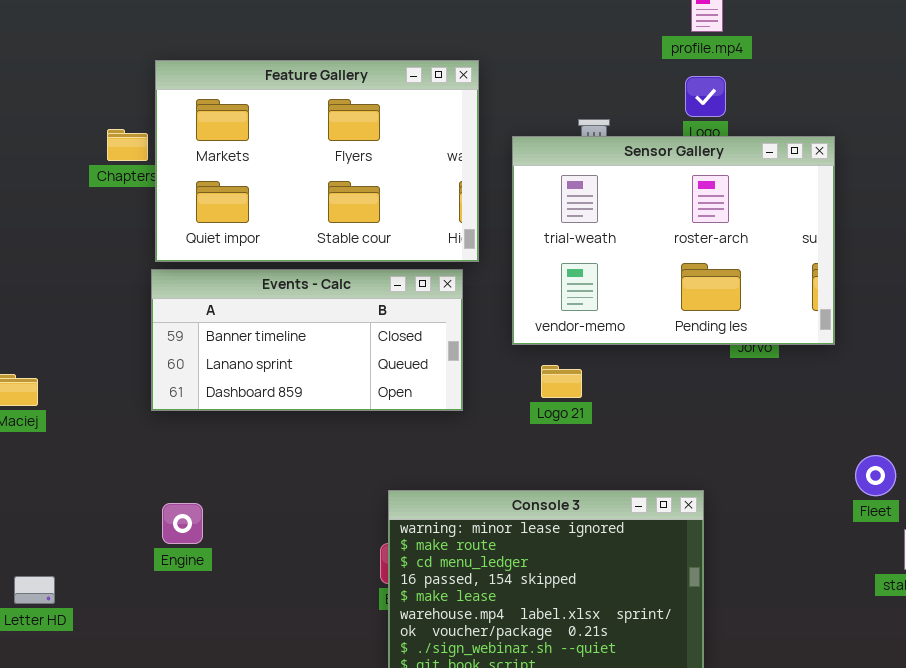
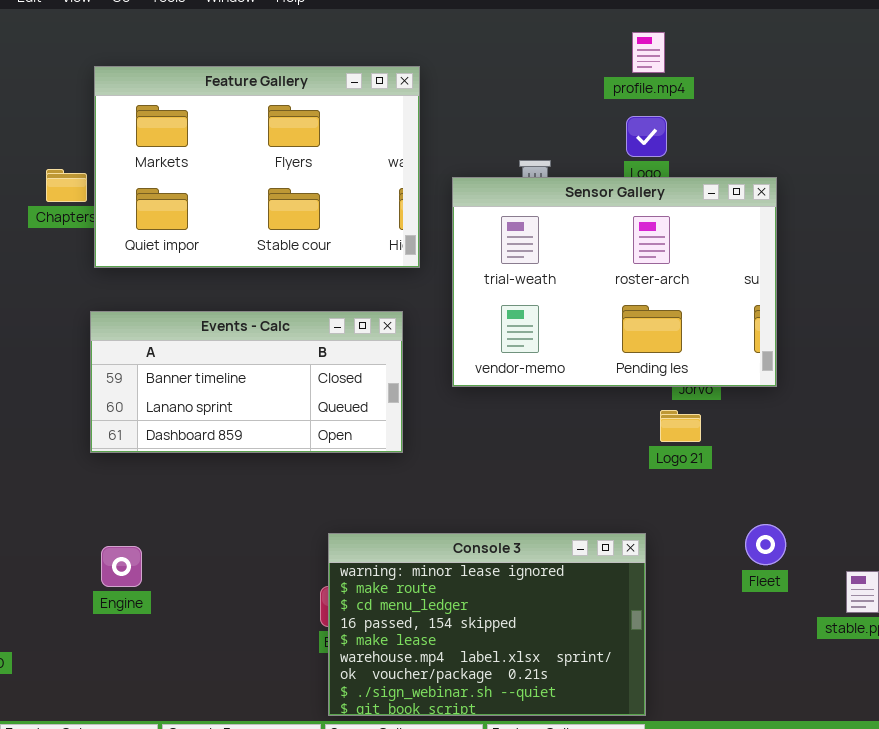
Feature Gallery: [155,60,479,262] -> [94,66,420,268], moved
Logo 21: [541,365,582,398] -> [660,410,701,442], moved
Fleet: [855,455,896,496] -> [745,524,786,565], moved

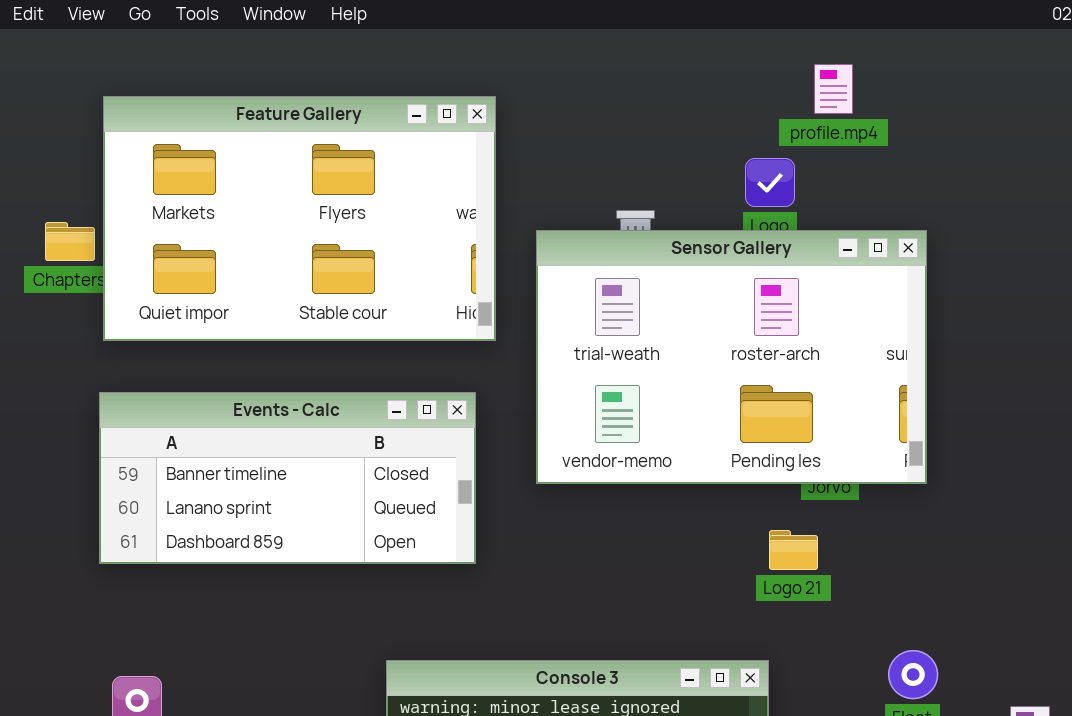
profile.mp4: [632,32,665,73] -> [814,64,853,114], moved
Logo 21: [660,410,701,442] -> [769,530,818,570], moved

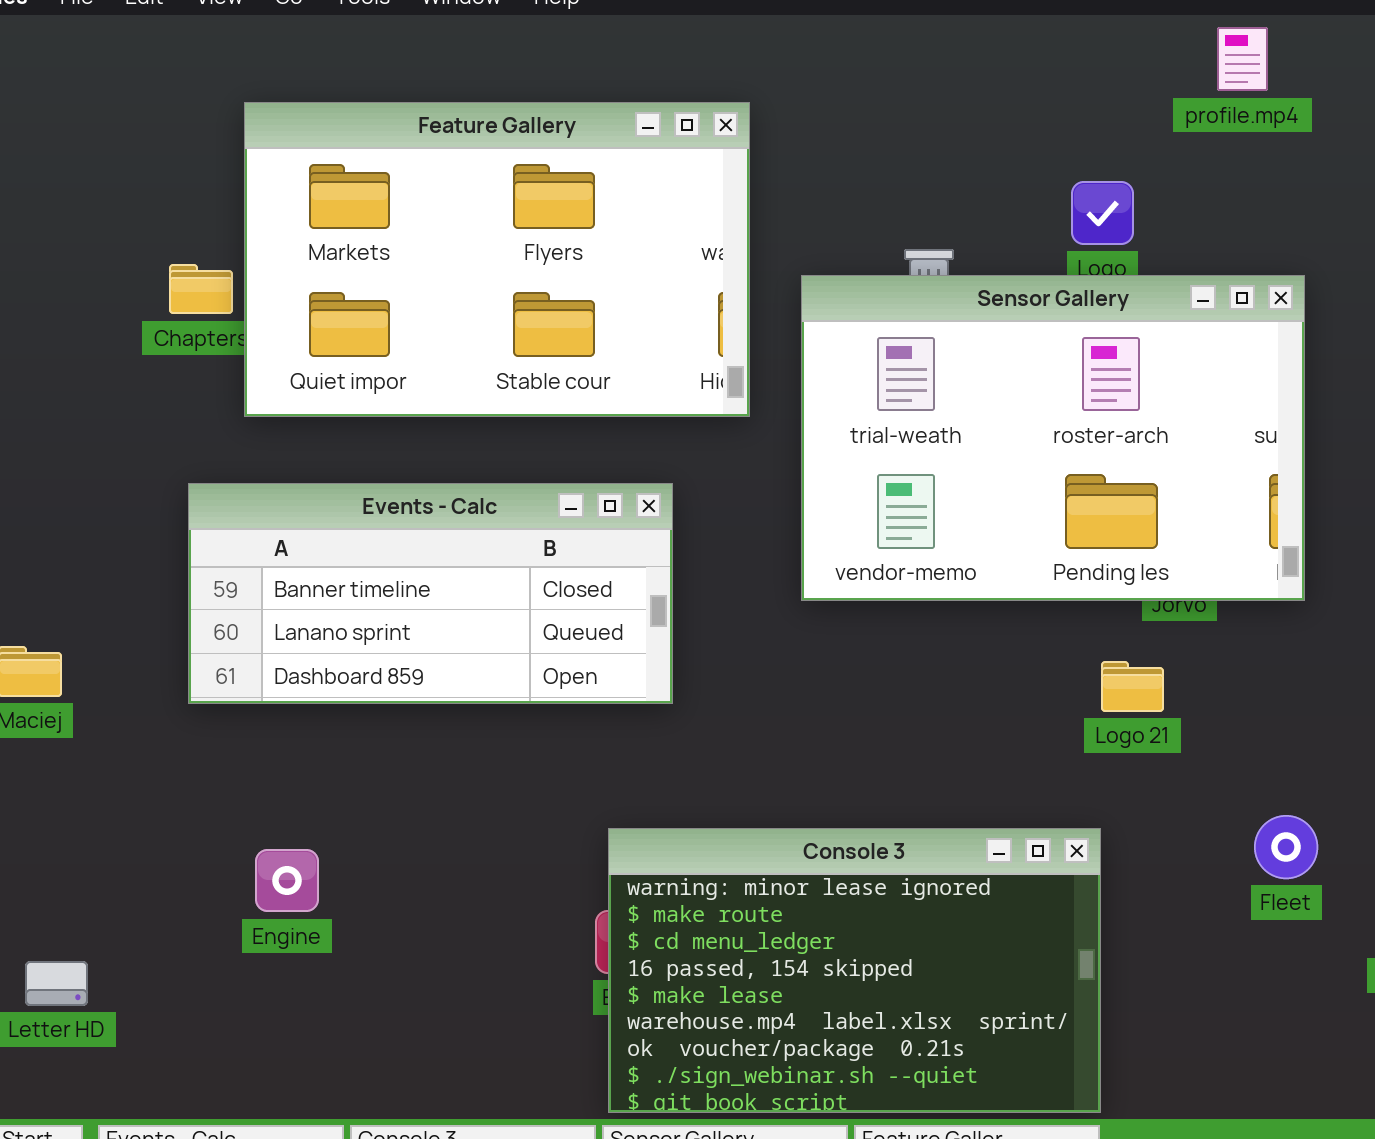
profile.mp4: [814,64,853,114] -> [1217,27,1268,91], moved
Events - Calc: [99,392,476,564] -> [188,483,673,704], moved

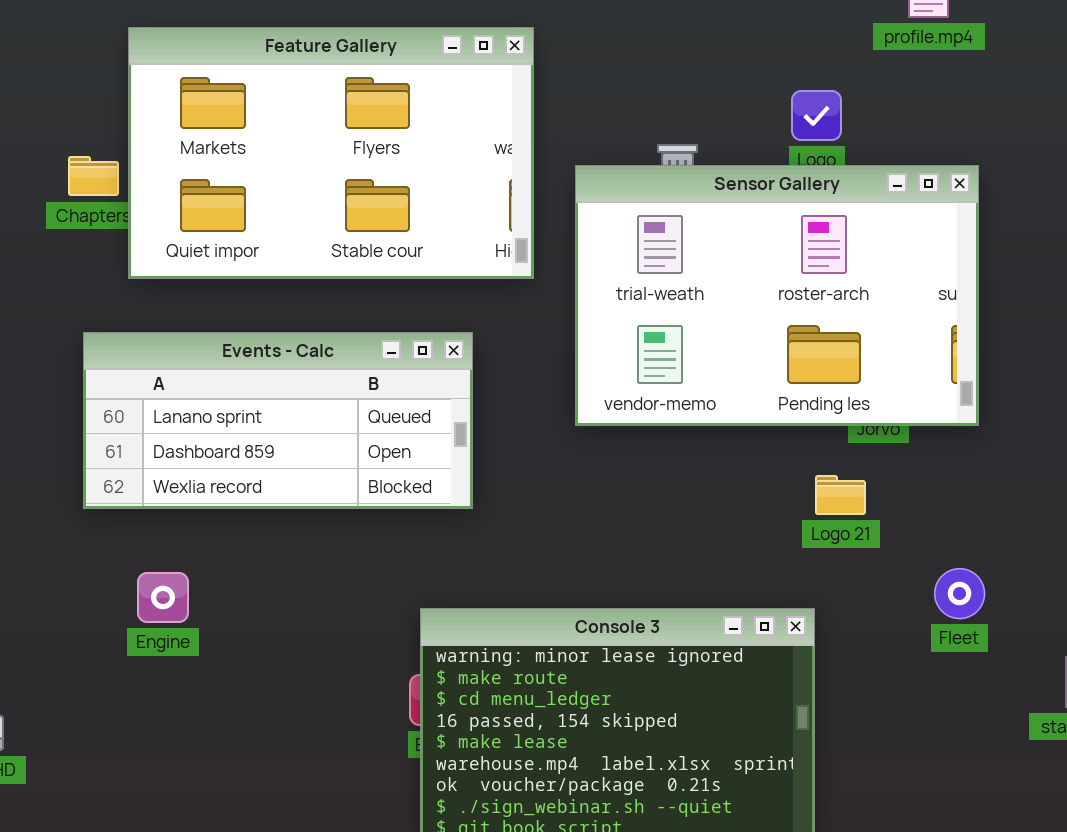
Events - Calc: [188,483,673,704] -> [83,332,473,509], scrolled down 1 row
Fleet: [1254,815,1318,879] -> [934,568,985,619], moved
Engine: [255,849,319,912] -> [137,572,189,623], moved

